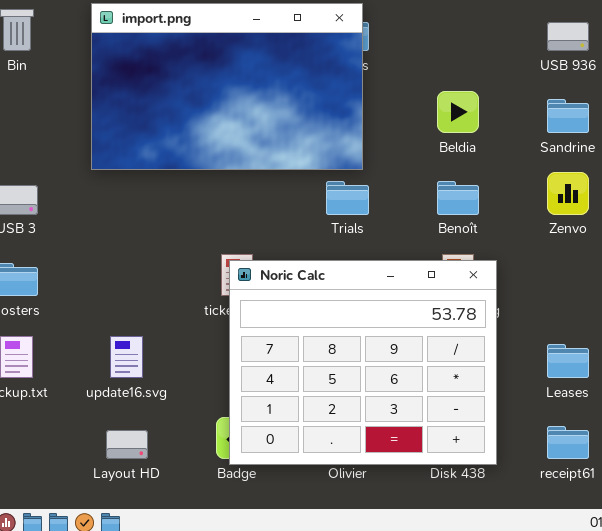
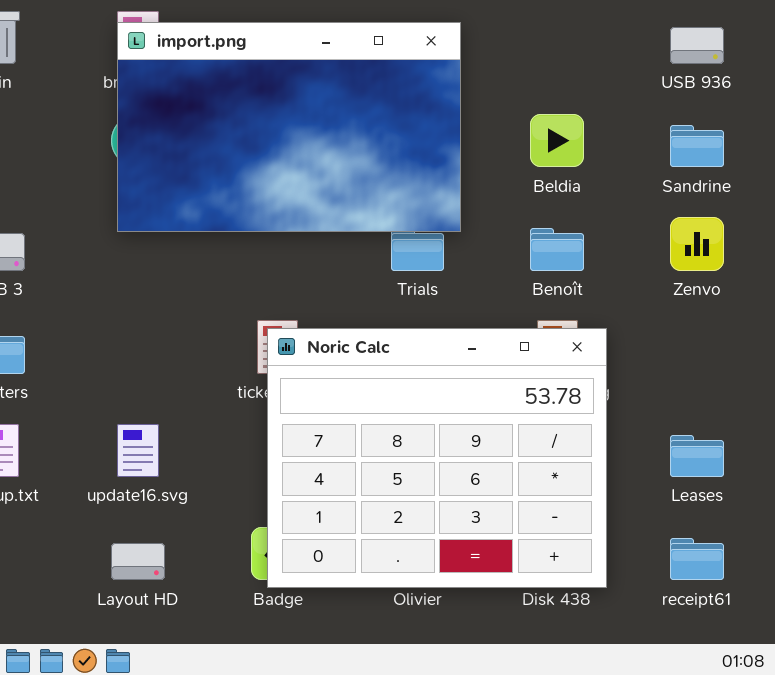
import.png: [91,3,363,170] -> [117,22,461,232], moved

